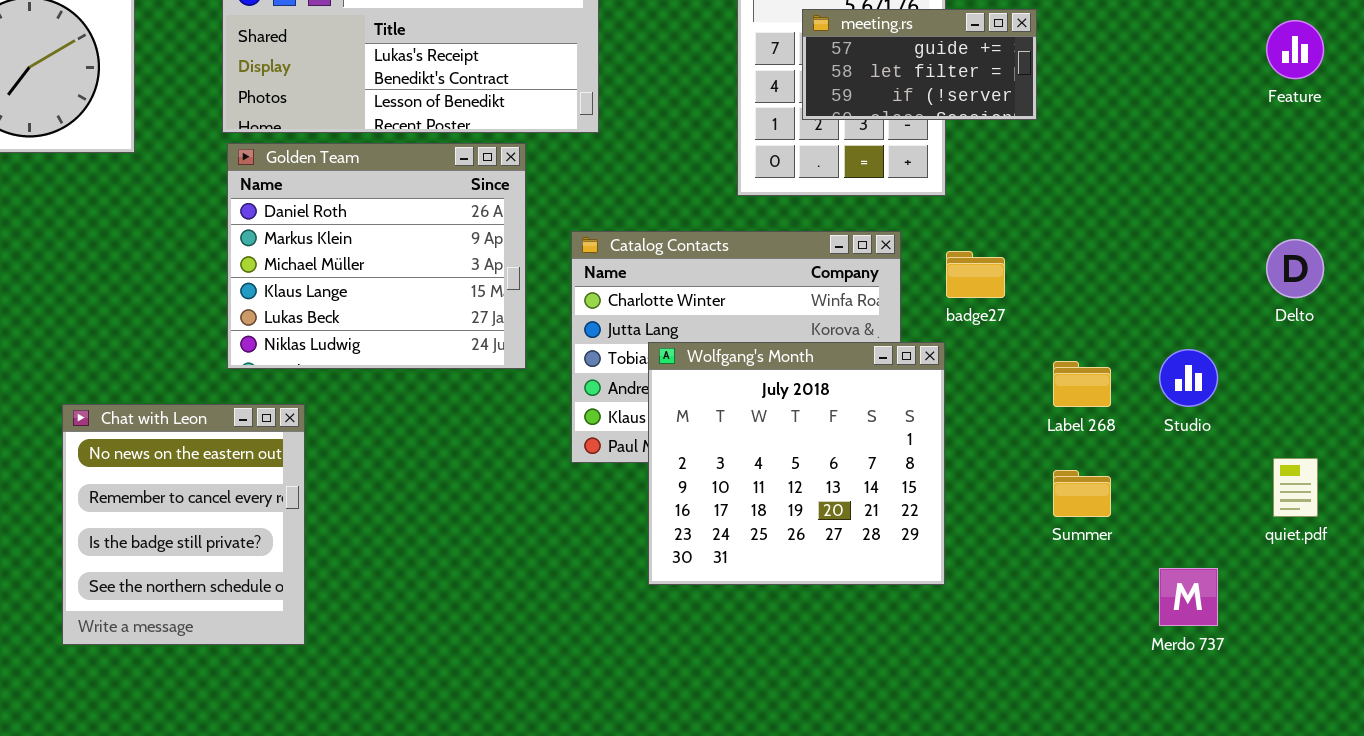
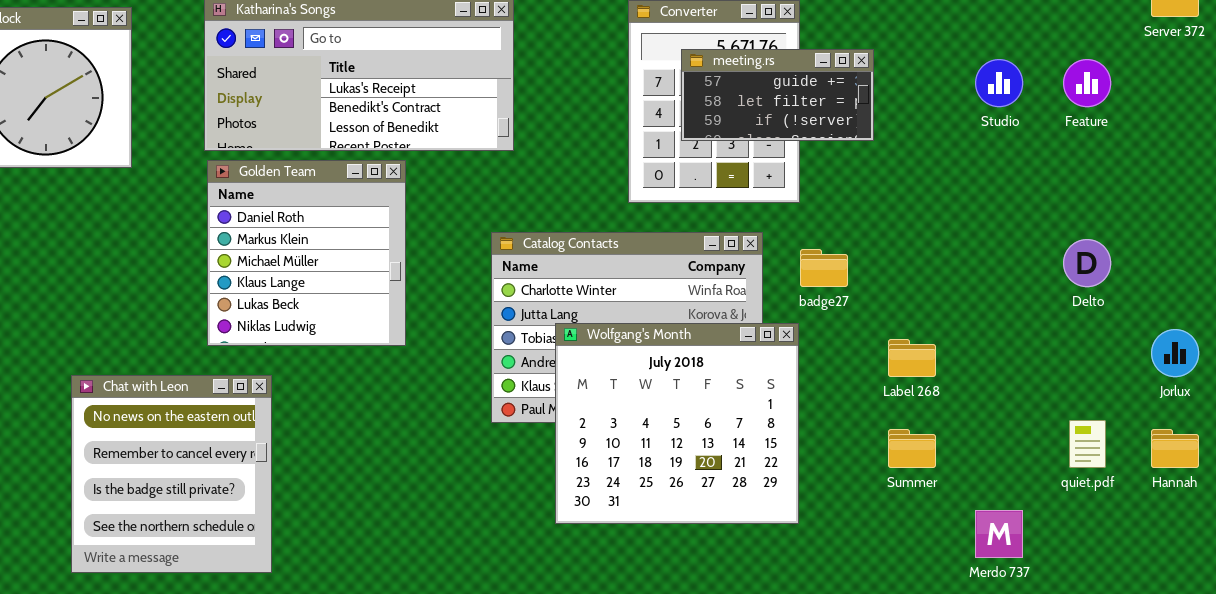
Golden Team: [227,143,526,369] -> [207,160,406,346], resized
Studio: [1159,349,1218,407] -> [975,59,1023,107], moved

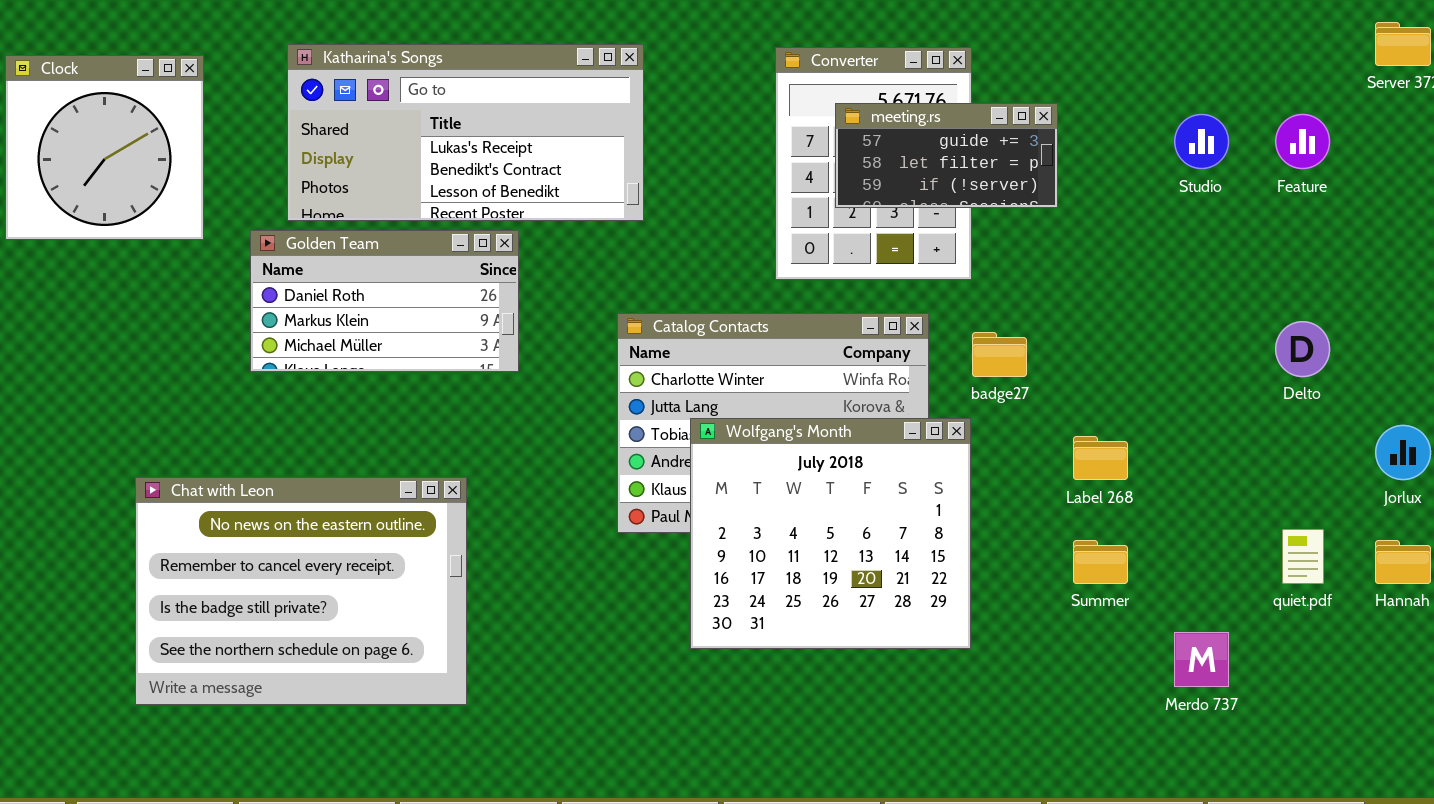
Golden Team: [207,160,406,346] -> [250,230,519,372], resized
Chat with Leon: [71,375,272,573] -> [135,477,467,705], resized

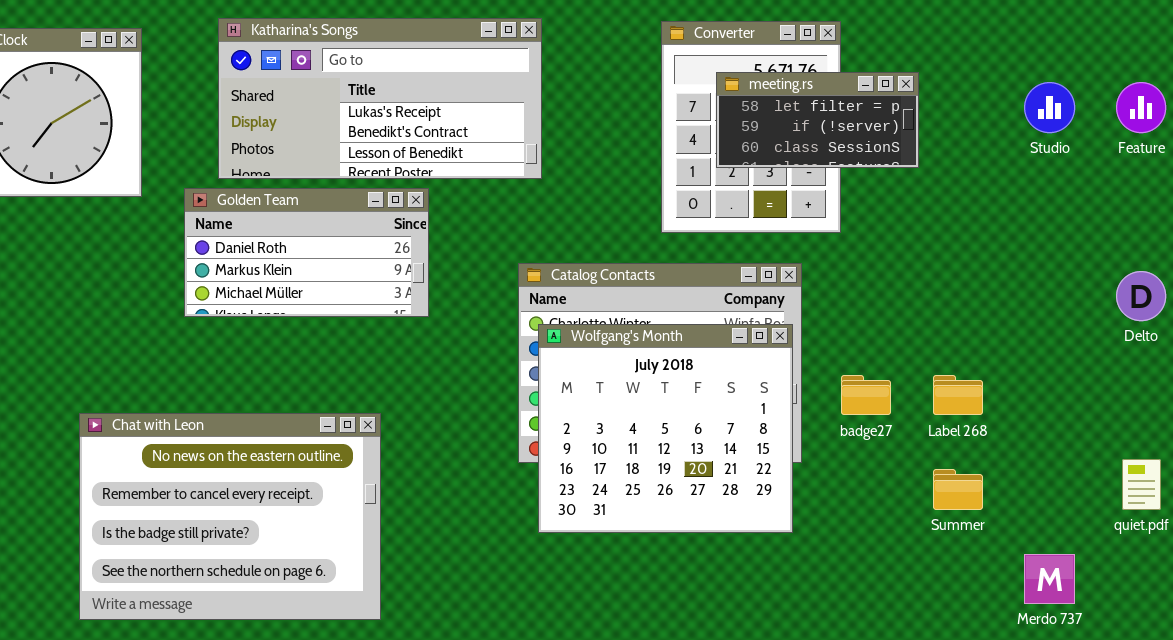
meeting.rs: [835,103,1058,208] -> [716,72,919,168], scrolled down 1 row
badge27: [972,332,1027,377] -> [841,375,891,415], moved
Wolfgang's Month: [690,418,971,649] -> [538,324,793,533], moved

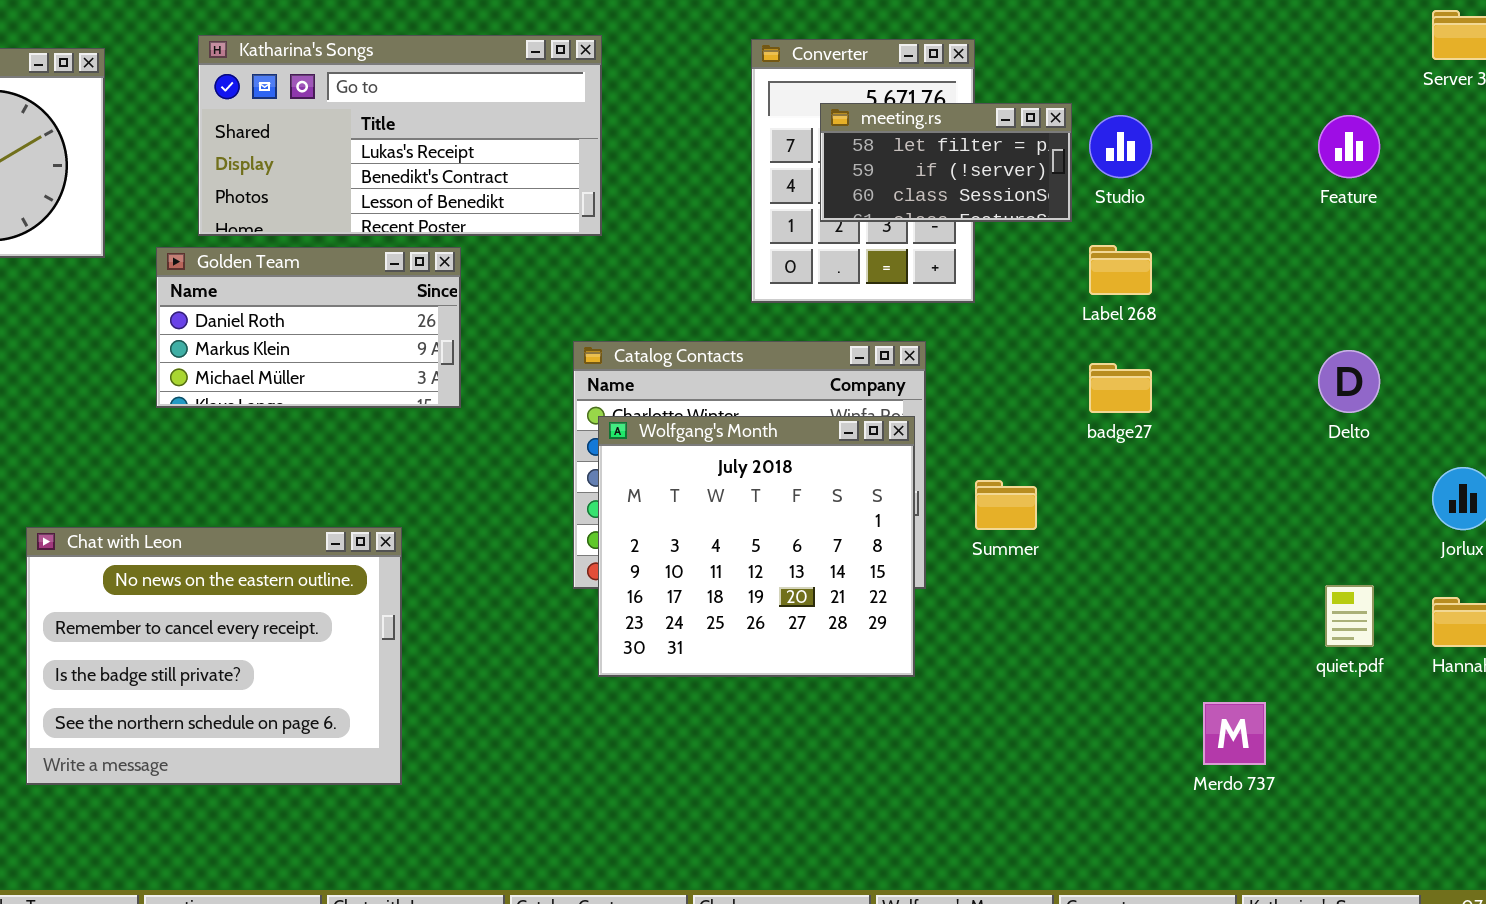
Studio: [1024,82,1075,133] -> [1089,115,1152,178], moved
badge27: [841,375,891,415] -> [1089,363,1152,413], moved
Label 268: [933,375,983,415] -> [1089,245,1152,295], moved
Summer: [933,469,983,510] -> [975,480,1037,530], moved

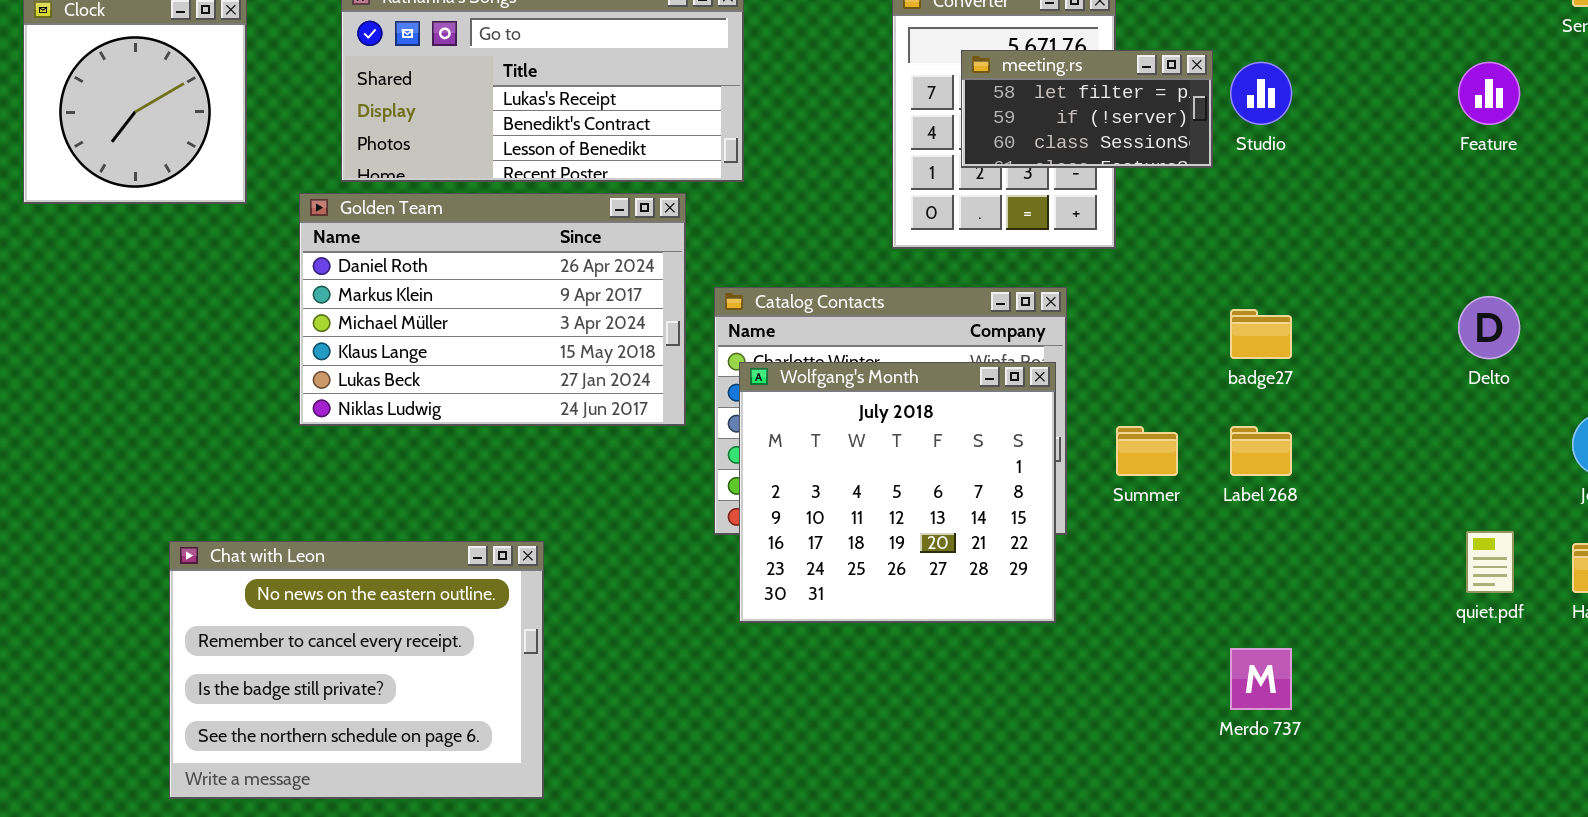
Label 268: [1089,245,1152,295] -> [1230,426,1292,476], moved
Golden Team: [156,247,461,408] -> [299,193,686,426], resized
Chat with Leon: [26,527,402,785] -> [169,541,544,799], moved
Merdo 737: [1203,702,1266,765] -> [1230,648,1292,710], moved

